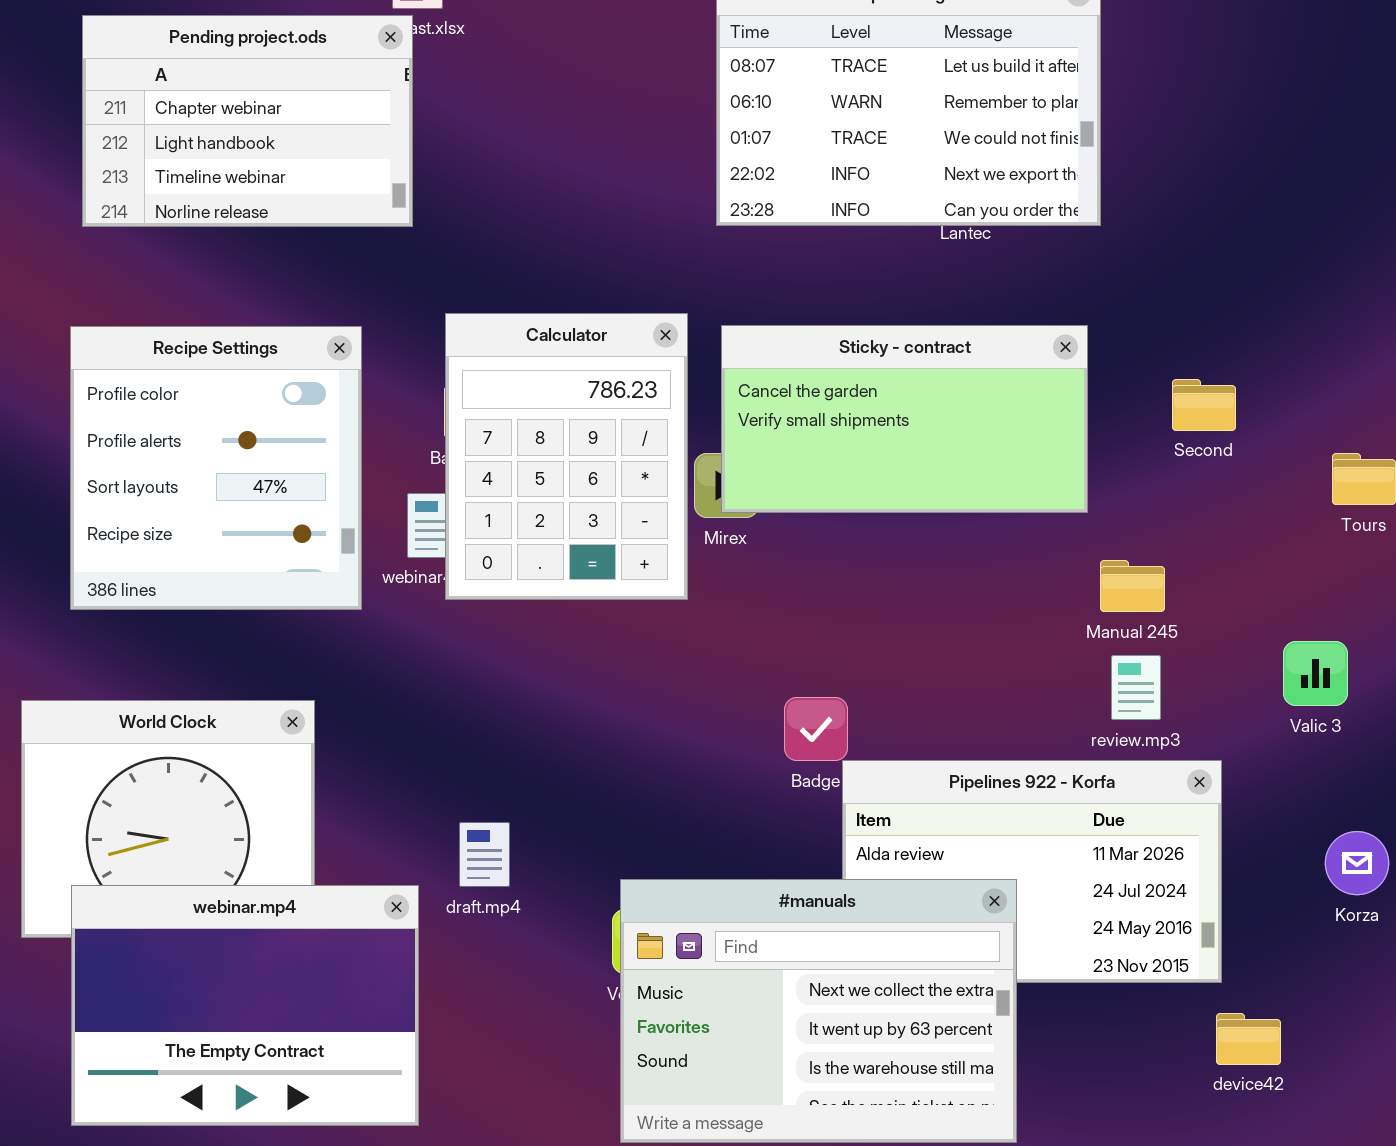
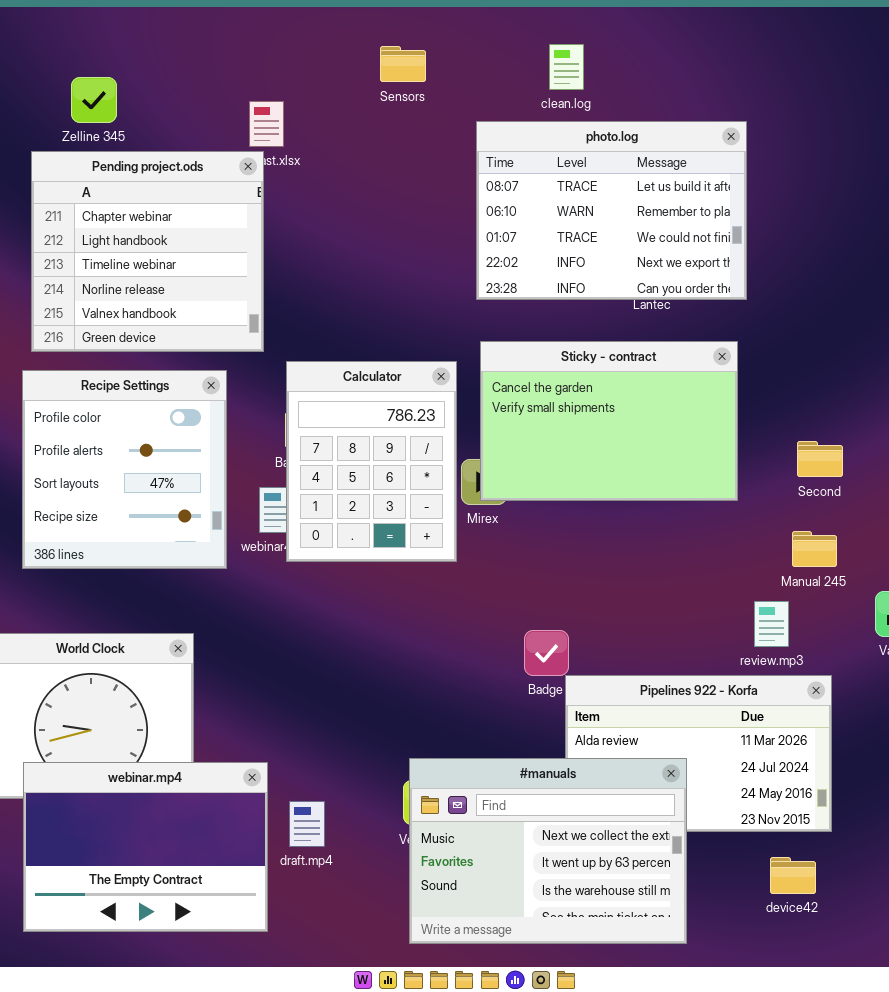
Pending project.ods: [82,15,413,227] -> [31,151,264,352], resized
Sticky - contract: [721,325,1088,513] -> [480,341,738,501], resized
Second: [1172,379,1236,431] -> [797,441,843,477], moved
Manual 245: [1100,560,1165,612] -> [792,531,837,567], moved
draft.mp4: [459,822,510,887] -> [289,801,325,847], moved
device42: [1216,1013,1281,1065] -> [770,857,816,894], moved

